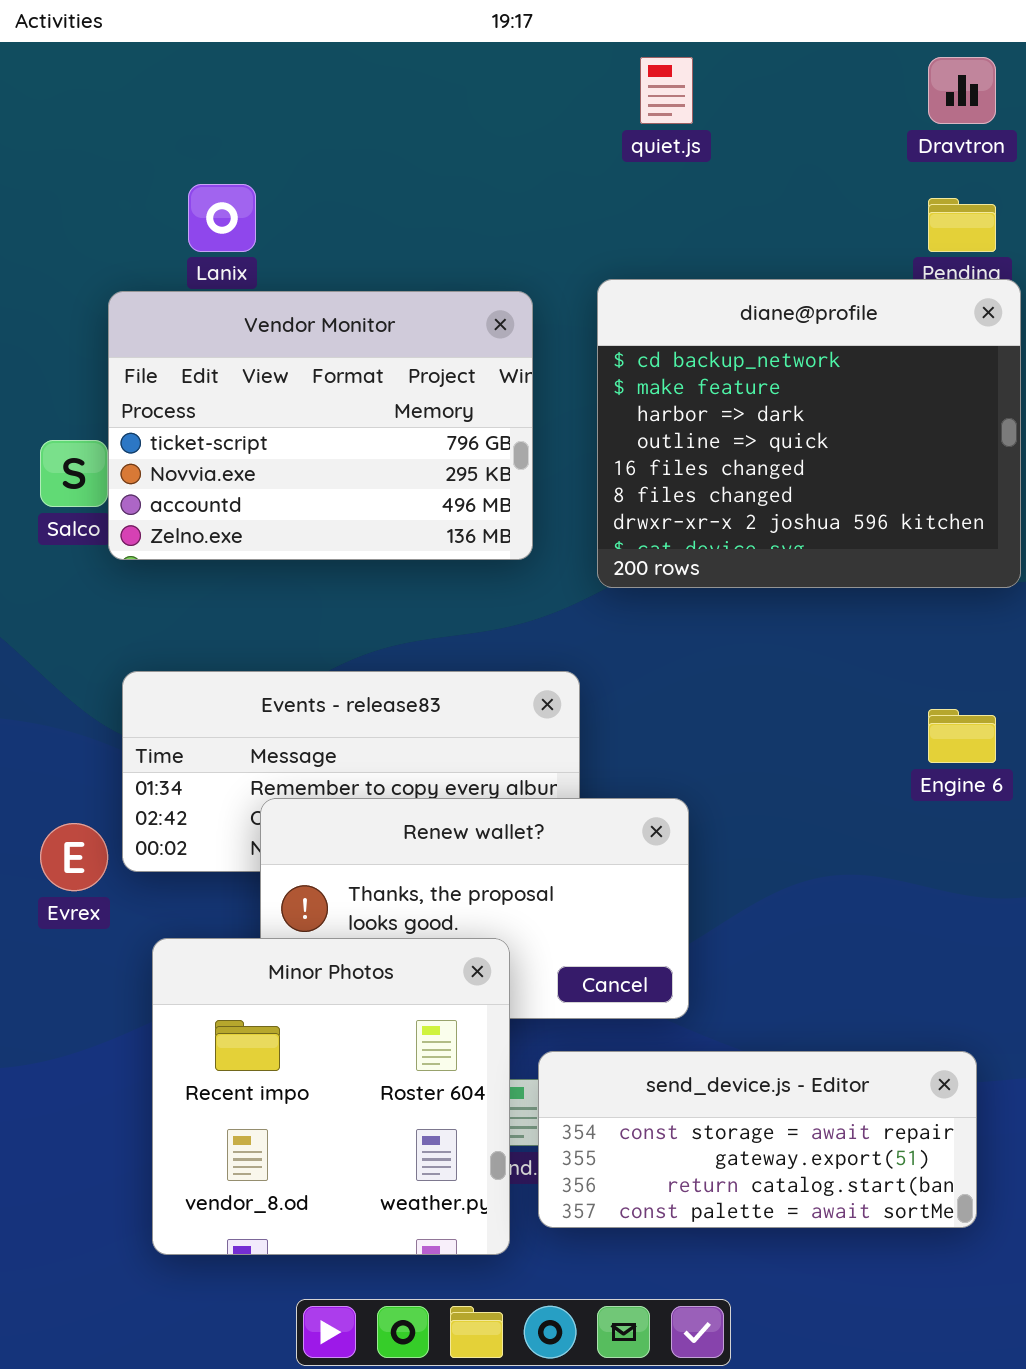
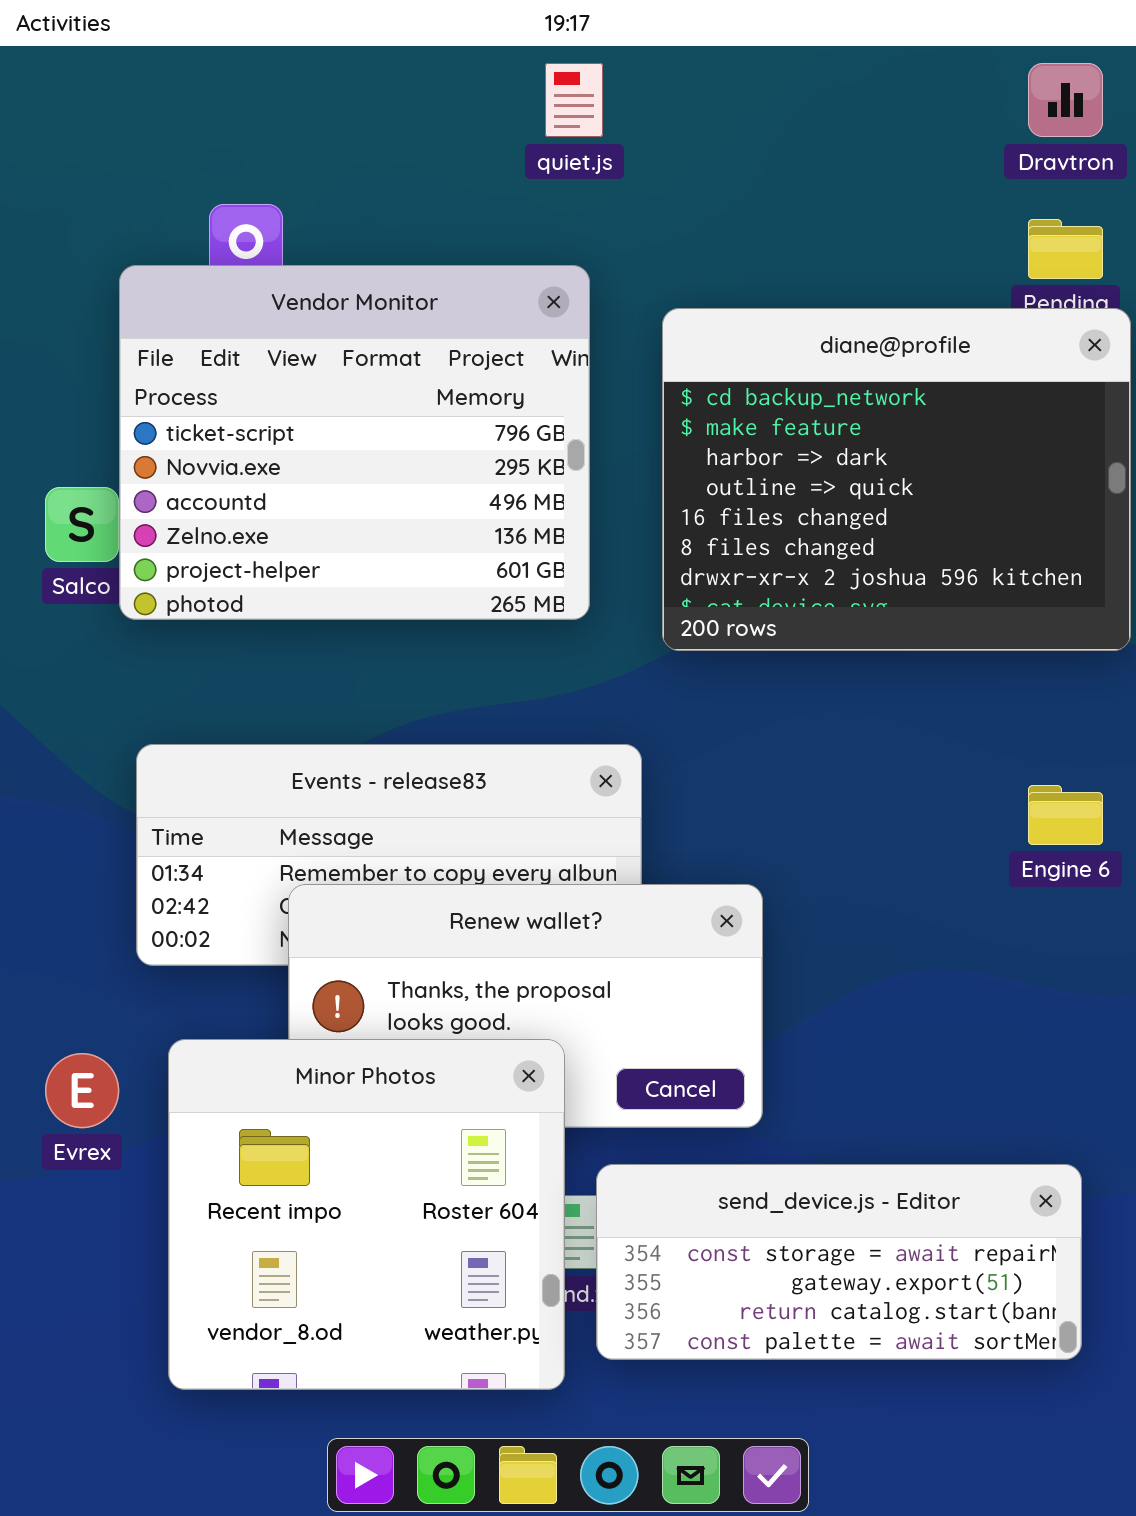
quiet.js: [640,57,693,124] -> [545,63,603,137], moved
Vendor Monitor: [108,291,533,560] -> [119,265,590,620], resized
Evrex: [40,823,108,891] -> [45,1053,119,1128], moved

